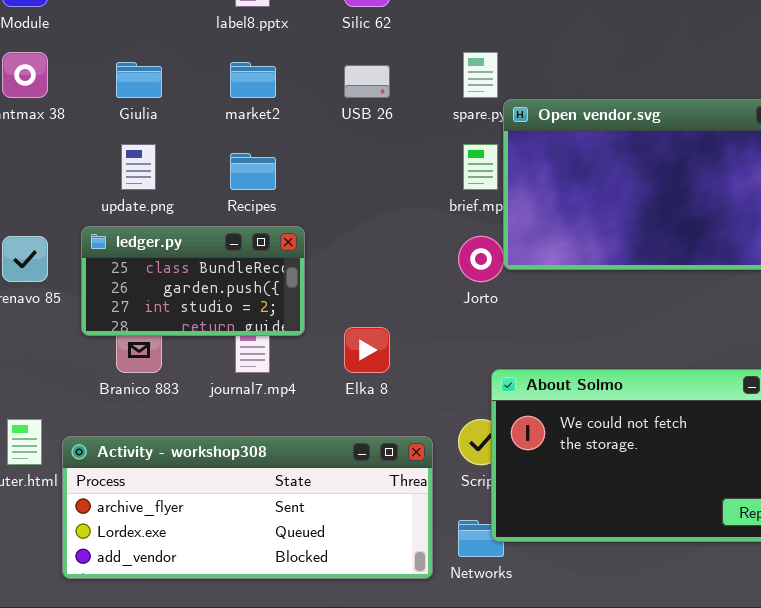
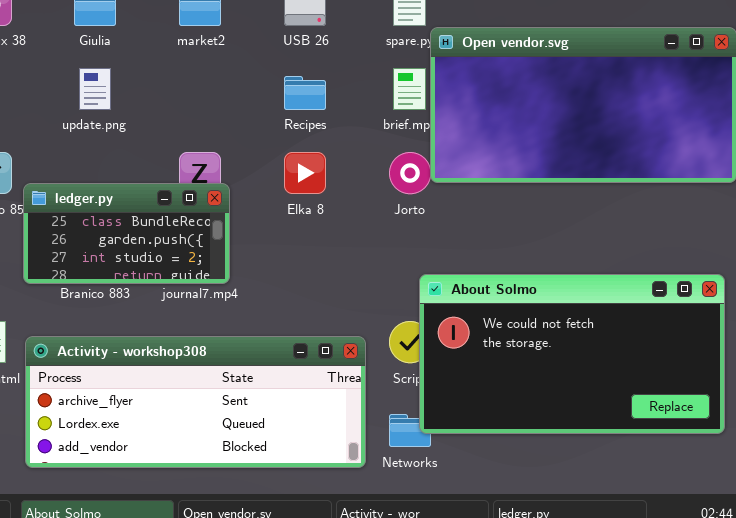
Recipes: [230,153,276,190] -> [284,76,326,110], moved
ledger.py: [81,226,305,336] -> [23,183,230,284], moved
Elka 8: [344,327,390,373] -> [284,152,326,194], moved

